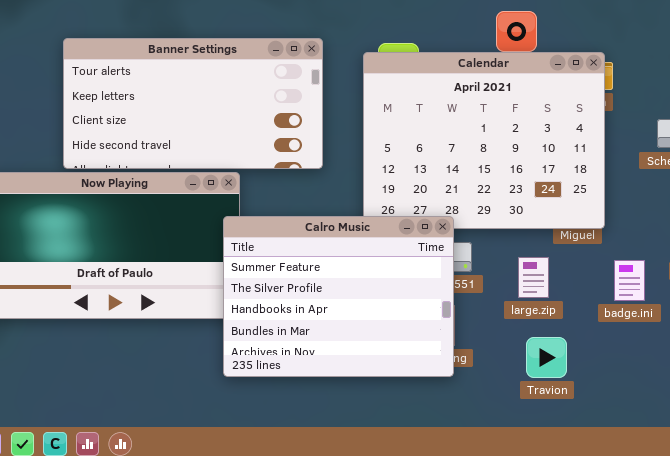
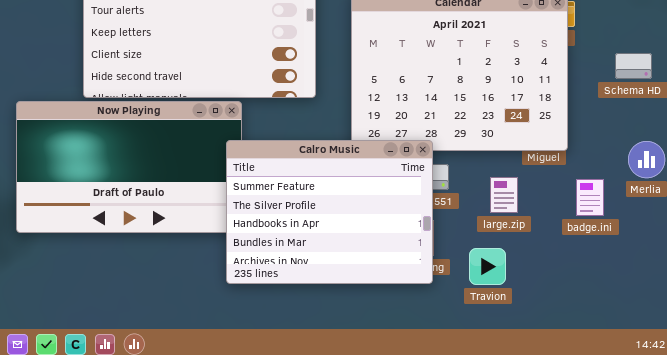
Travion: [526,337,567,378] -> [469,248,506,285], moved

